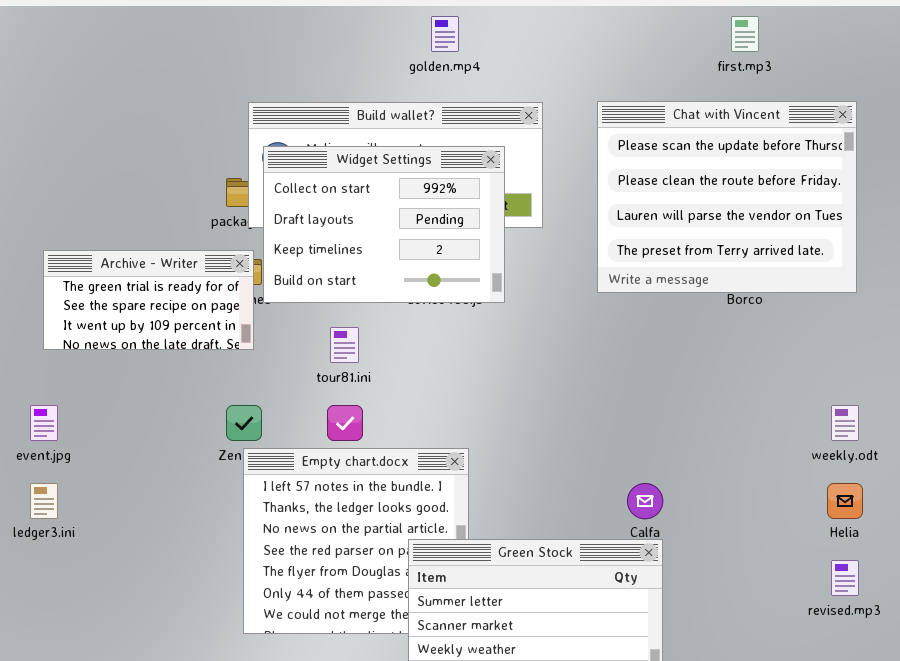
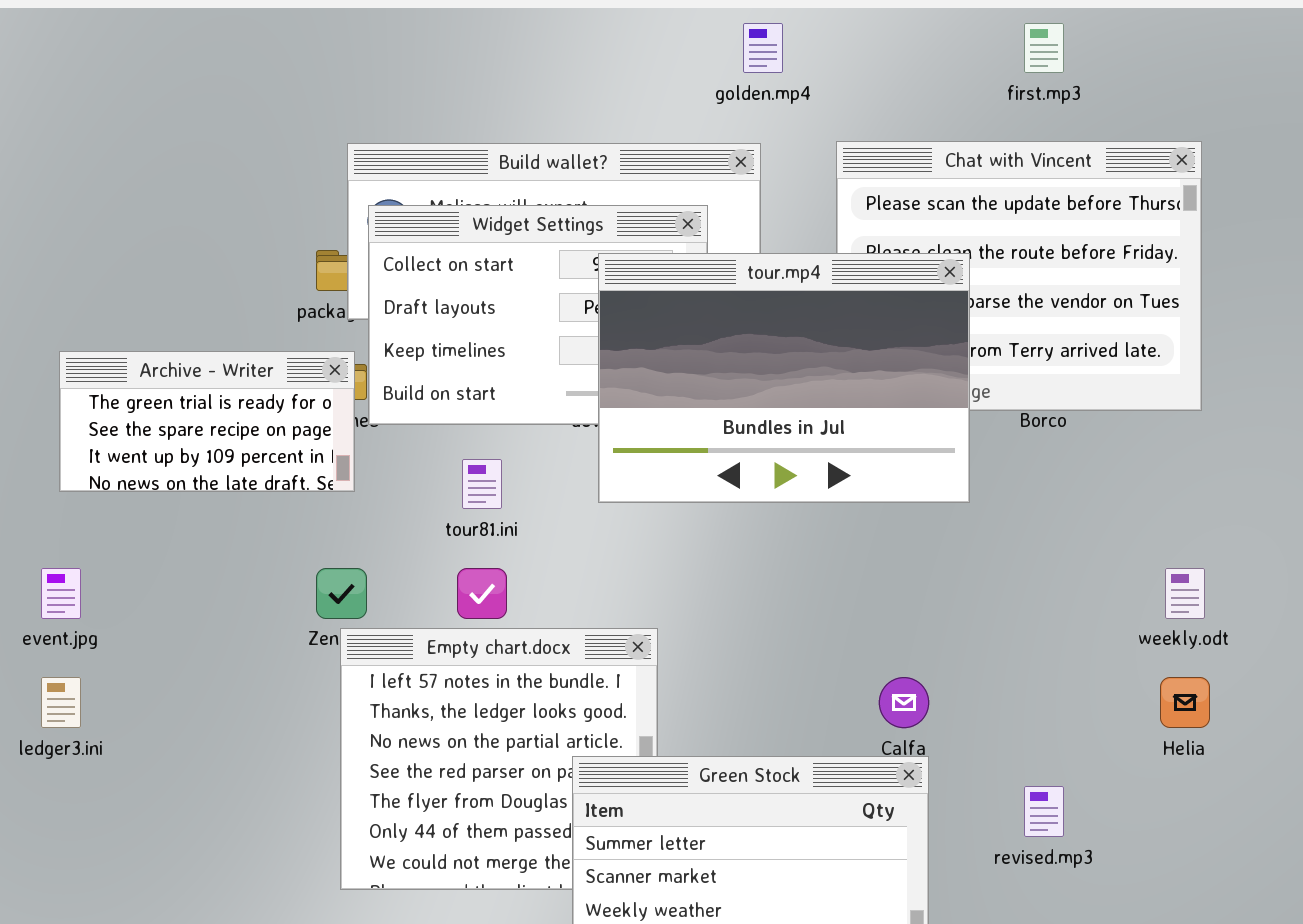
golden.mp4: [431,16,459,52] -> [743,23,783,73], moved
tour.mp4: none -> [598,253,970,503], opened
revised.mp3: [831,560,859,596] -> [1024,786,1064,837], moved

